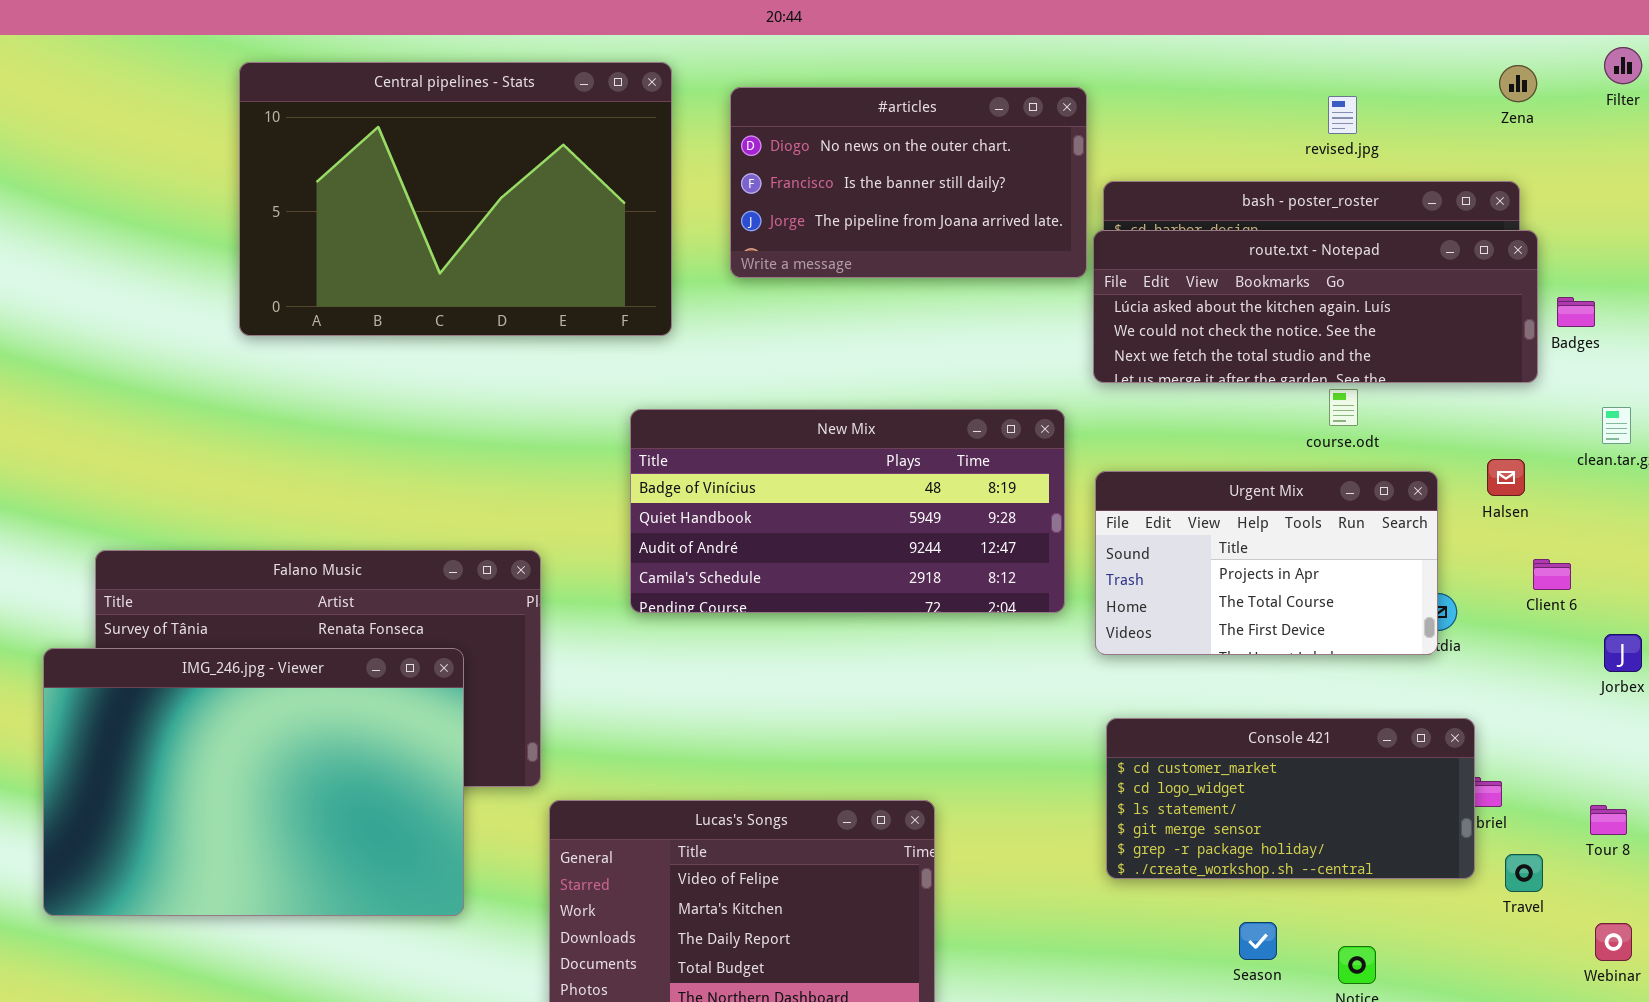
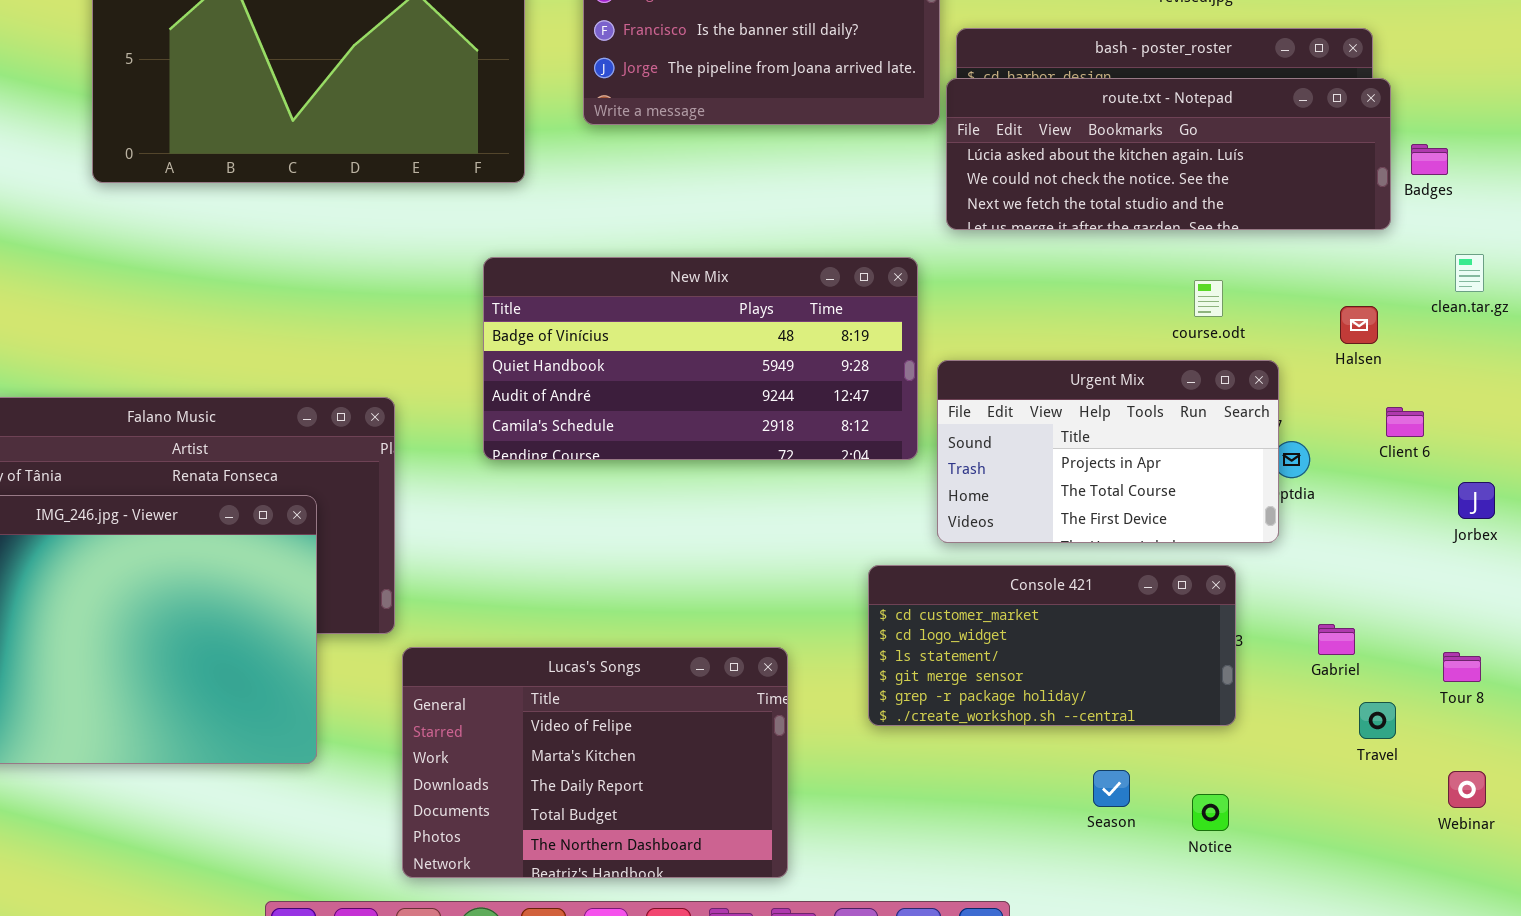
course.odt: [1329,389,1358,426] -> [1194,280,1223,317], moved
Urgent Mix: [1095,471,1438,655] -> [937,360,1279,543], moved
Console 421: [1106,718,1475,879] -> [868,565,1236,726], moved

